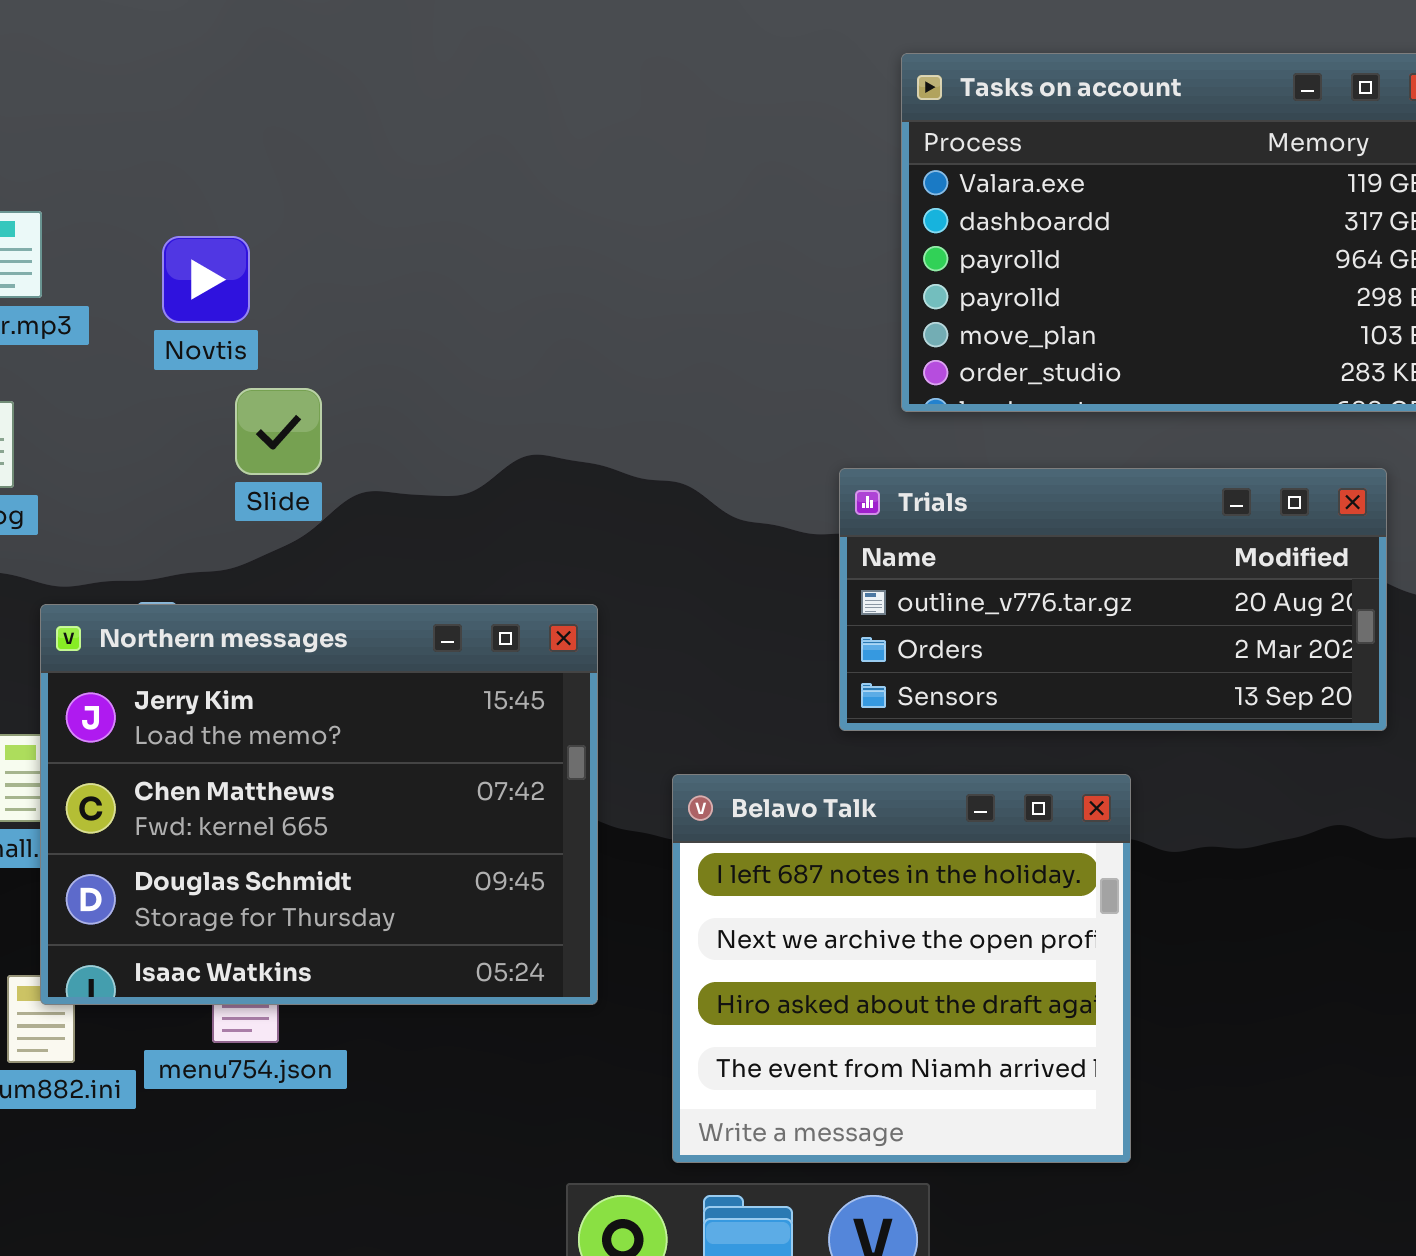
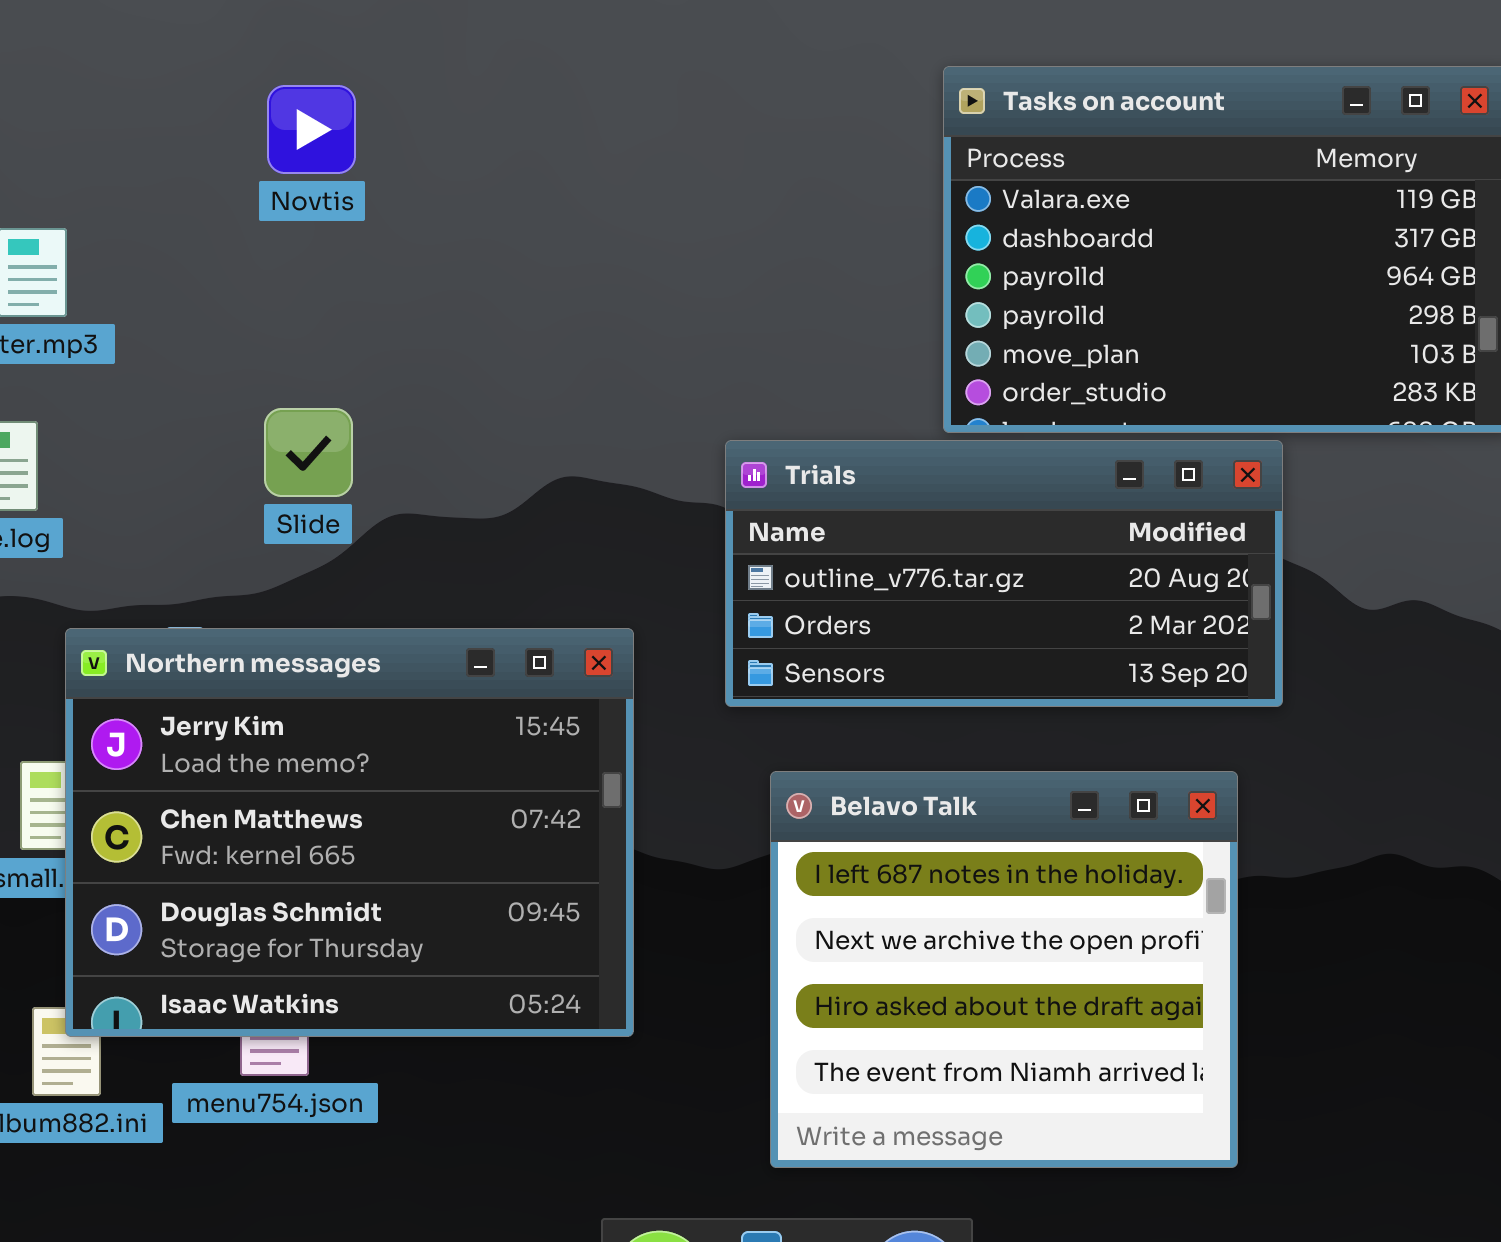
Novtis: [162,236,250,323] -> [267,85,356,174], moved
Trials: [839,468,1387,731] -> [725,440,1283,707], moved
Belavo Talk: [672,774,1131,1163] -> [770,771,1238,1168], moved

